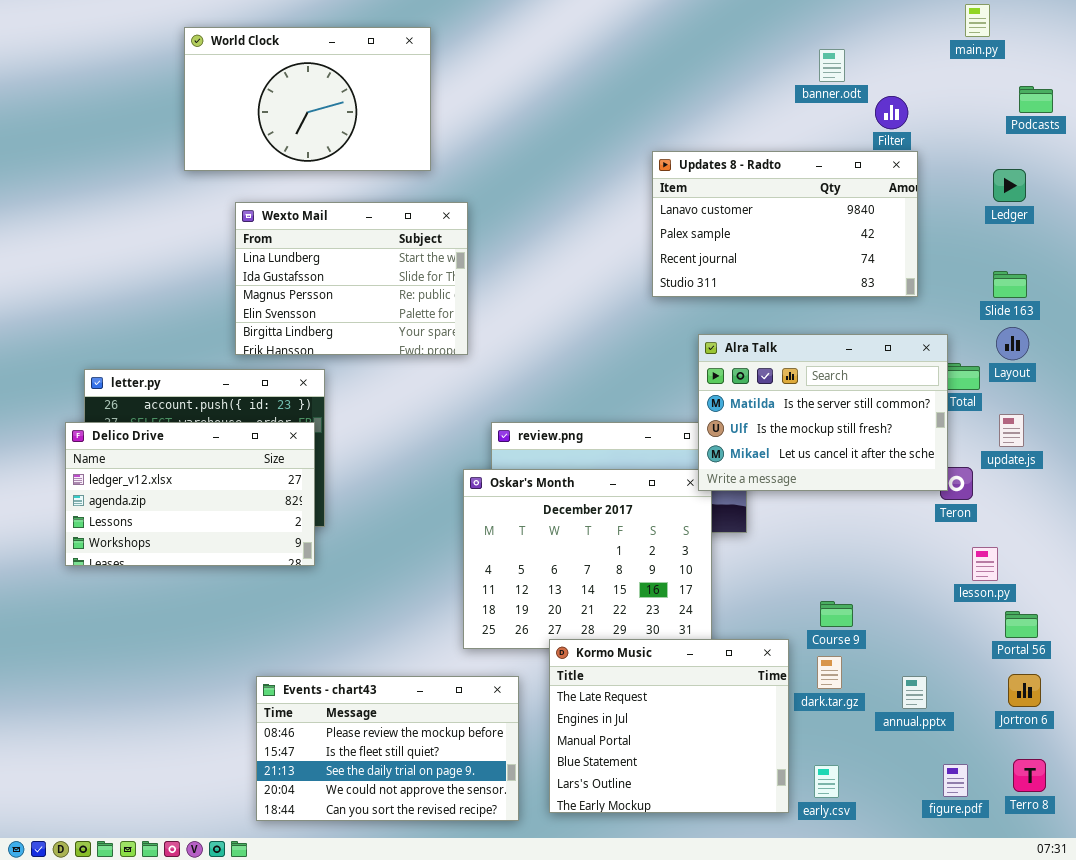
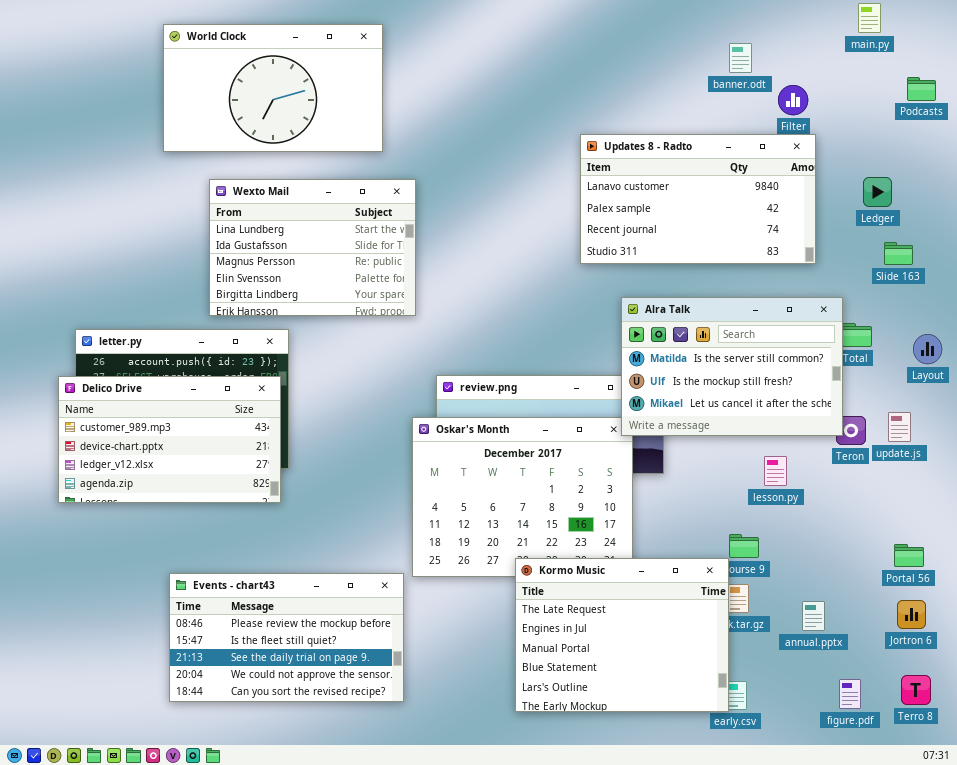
Ledger: [993,169,1026,202] -> [863,177,892,207], moved
Layout: [996,327,1029,360] -> [913,334,942,364], moved
update.js: [999,414,1024,447] -> [888,412,911,442], moved
Delico Drive: [65,422,315,566] -> [58,376,281,503], scrolled up 2 rows
lesson.py: [972,547,998,581] -> [764,456,787,486], moved
Kormo Music: [549,639,789,813] -> [515,558,729,712], moved
Events - chart43: [256,676,519,821] -> [169,573,404,702], moved

